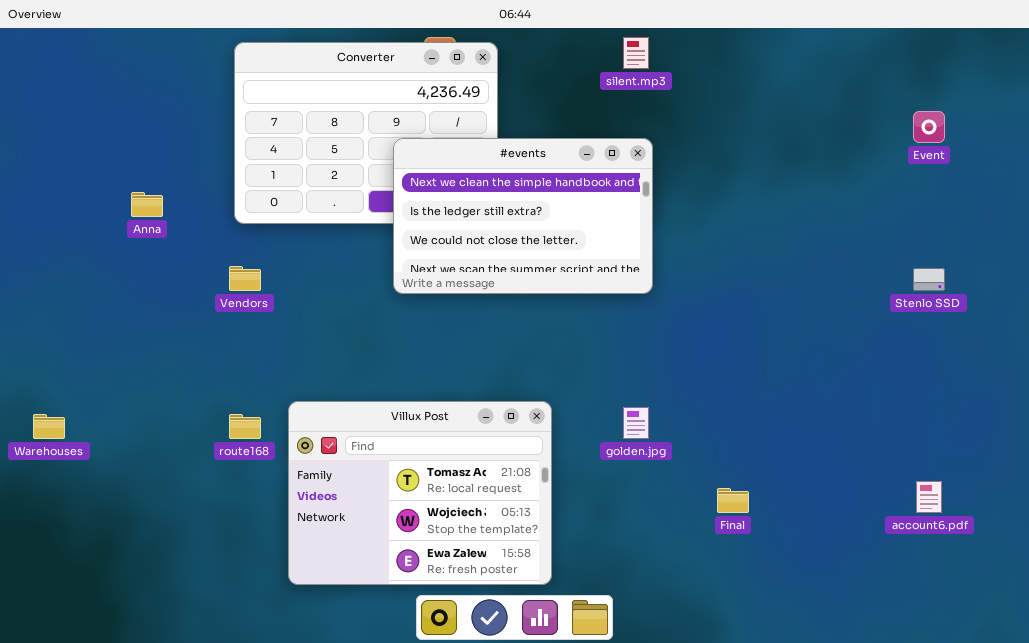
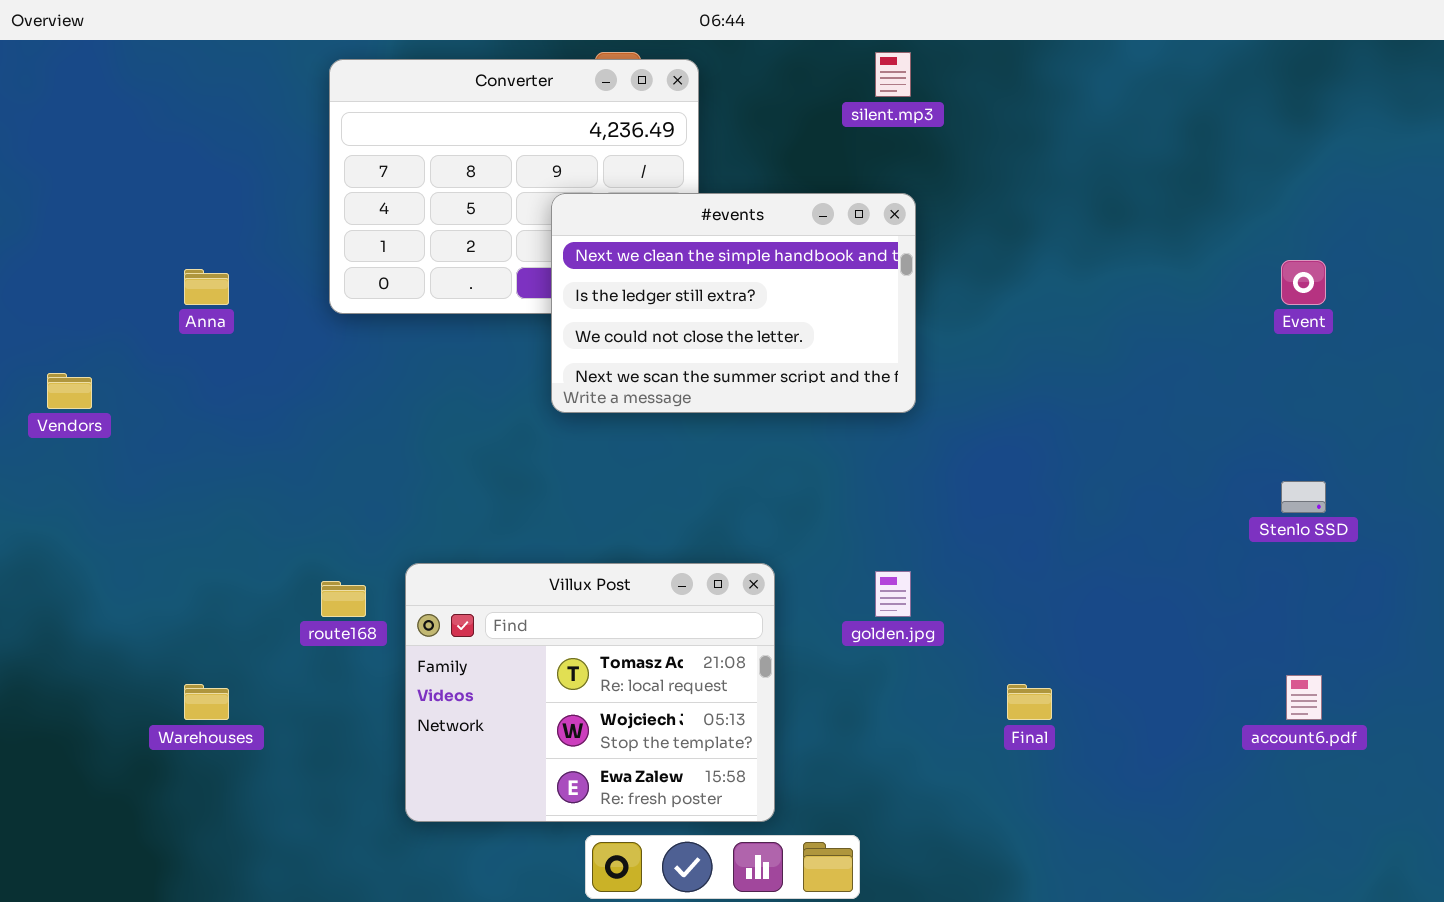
Event: [913,111,945,143] -> [1281,260,1326,305], moved
Vendors: [229,266,261,291] -> [47,373,92,409], moved
Stenlo SSD: [913,268,945,291] -> [1281,481,1326,513], moved
Warehouses: [33,414,65,439] -> [184,684,229,720], moved

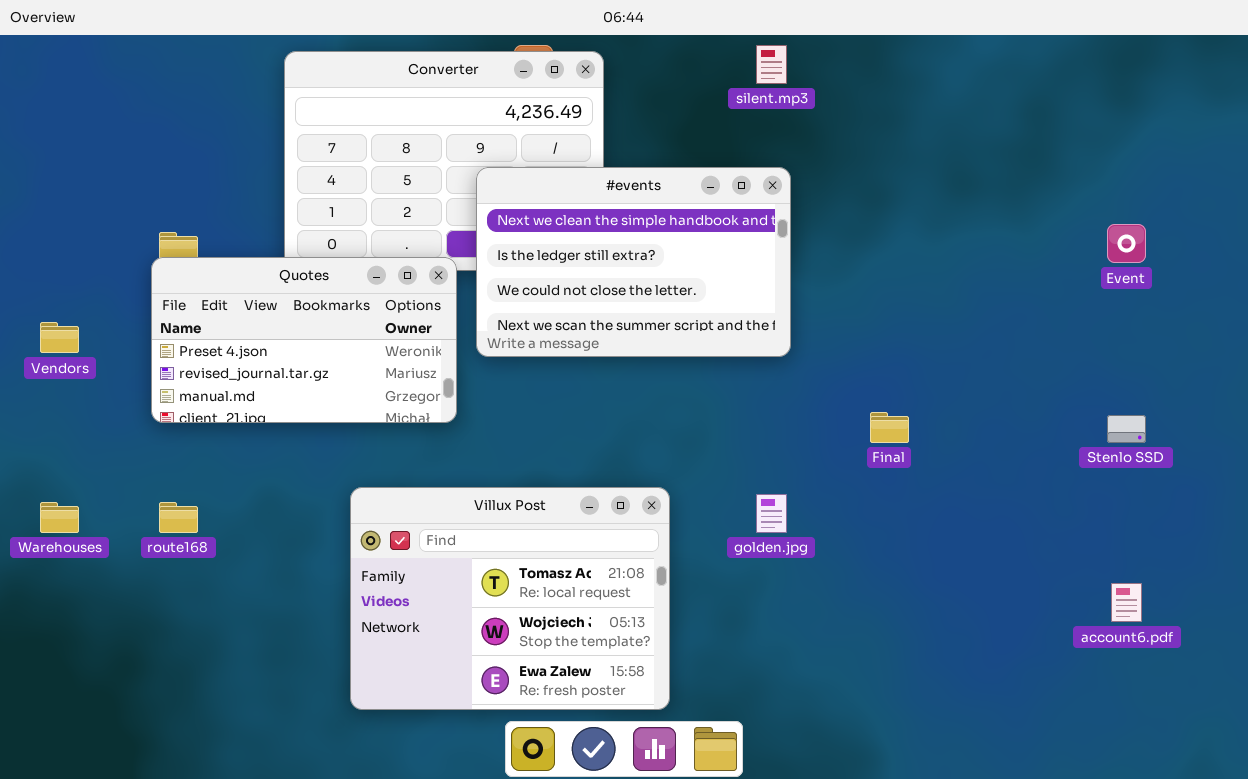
Quotes: none -> [151,257,457,423], opened
route168: [321,581,366,617] -> [159,502,198,533], moved
Warehouses: [184,684,229,720] -> [40,502,79,533], moved
Final: [1007,684,1052,720] -> [870,412,909,443], moved

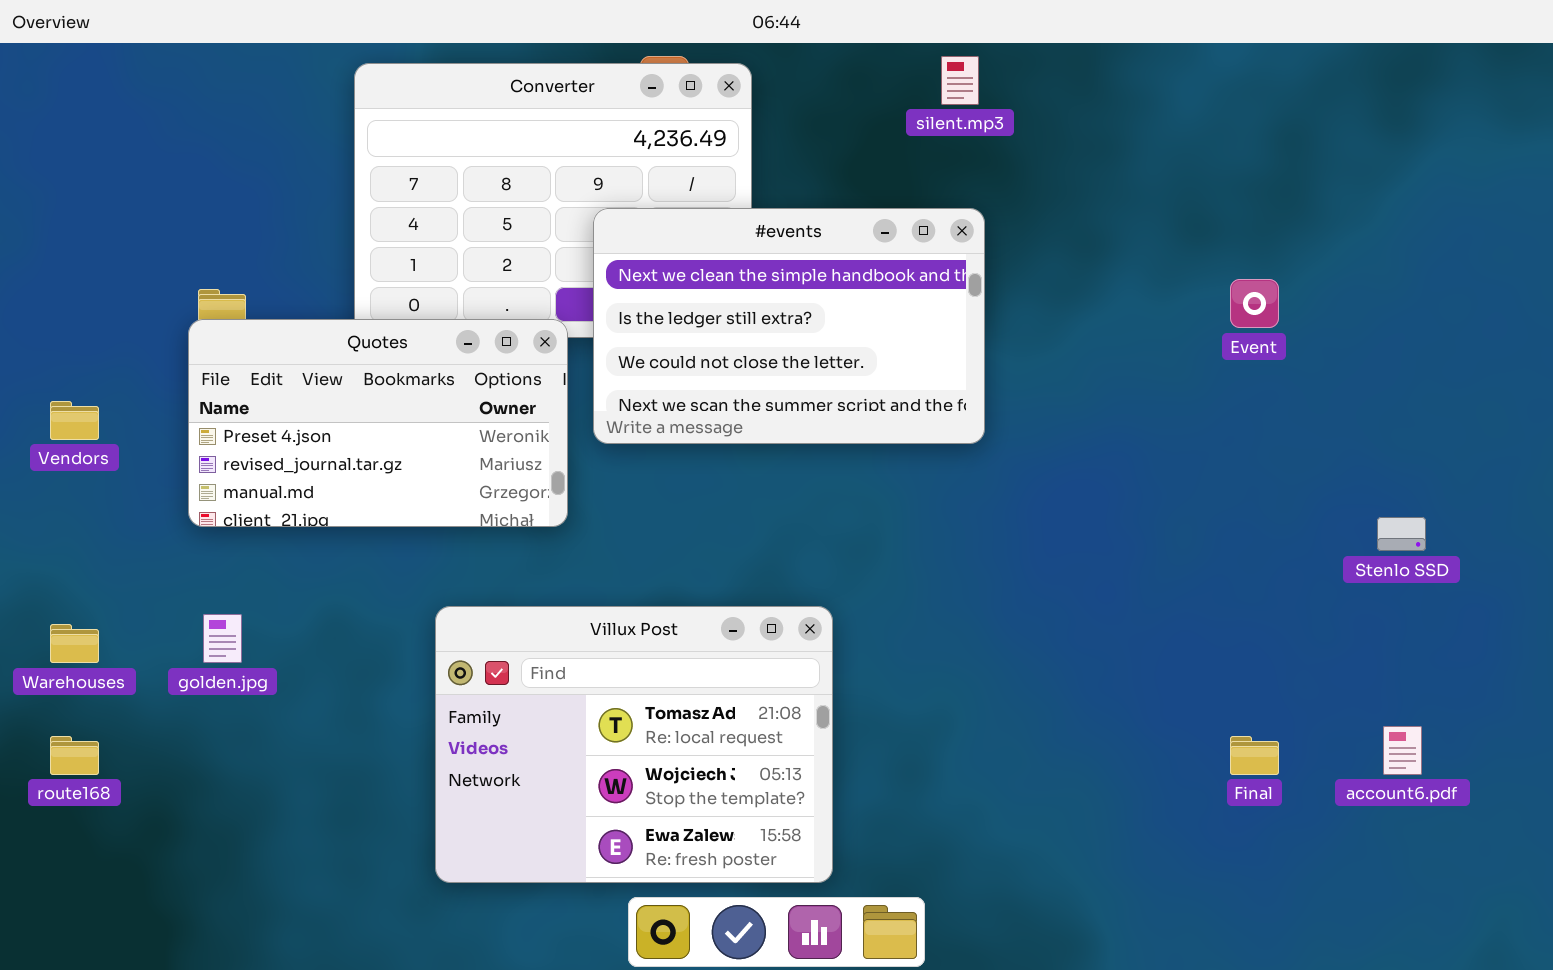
Event: [1107,224,1146,263] -> [1230,279,1279,328], moved
Final: [870,412,909,443] -> [1230,736,1279,775], moved
golden.jpg: [756,494,787,533] -> [203,614,242,663], moved
route168: [159,502,198,533] -> [50,736,99,775], moved

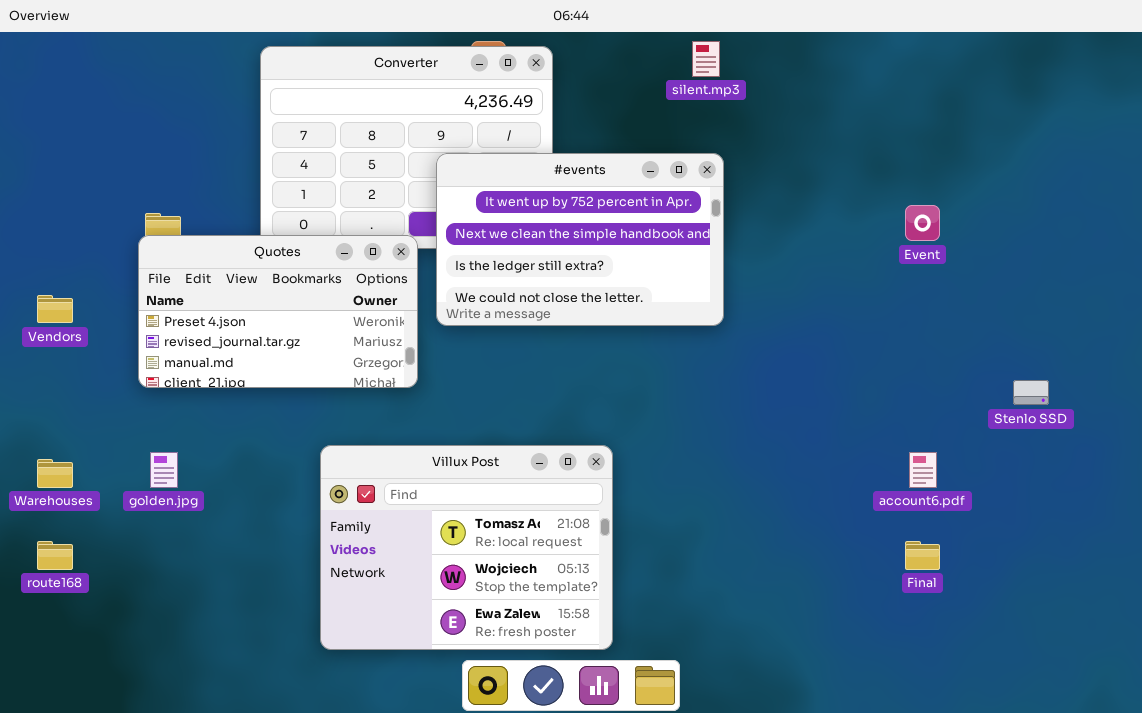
#events: [593,208,985,444] -> [436,153,724,326], scrolled up 1 row
account6.pdf: [1383,726,1422,775] -> [909,452,937,488], moved

